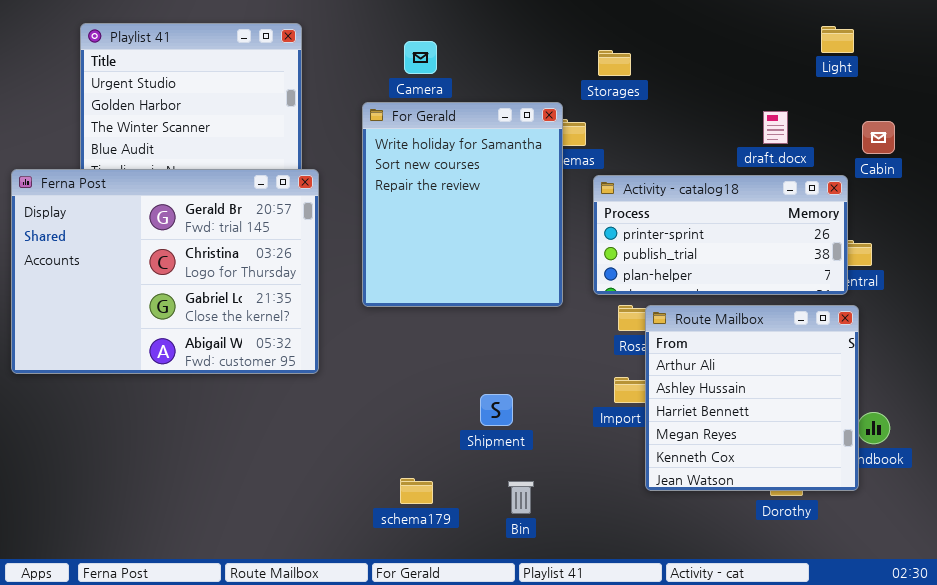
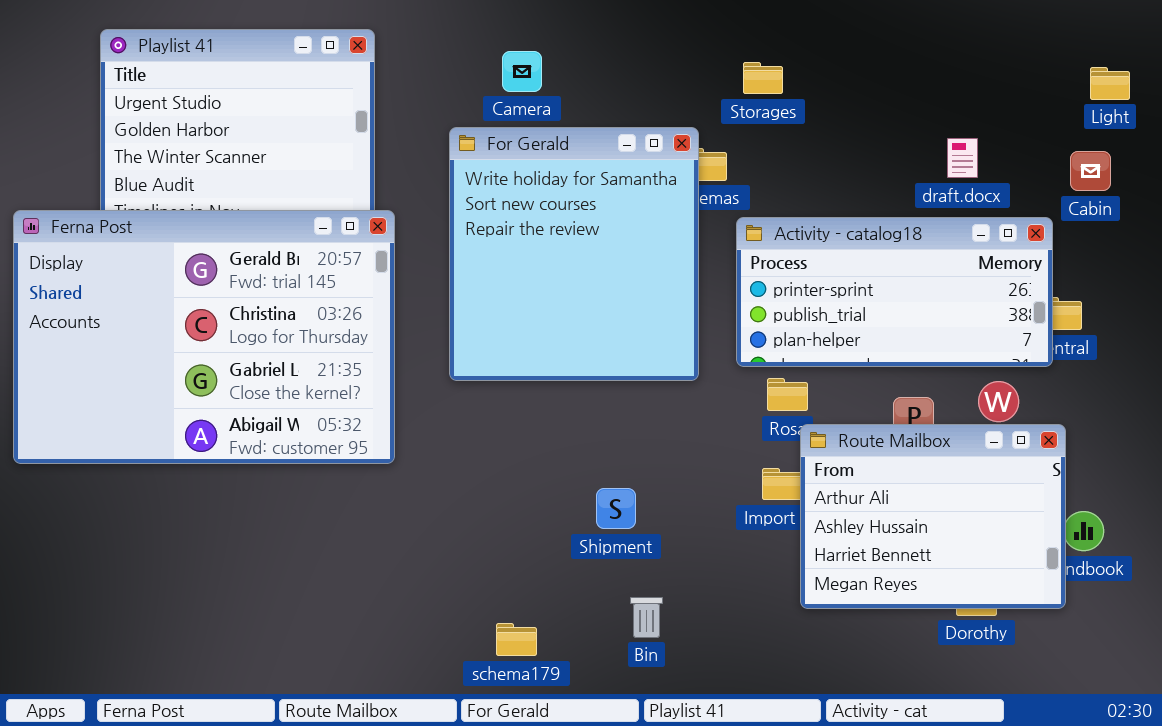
Light: [821,26,854,53] -> [1090,67,1130,100], moved
Route Mailbox: [645,305,859,491] -> [800,424,1066,609], resized
schema179: [400,478,433,504] -> [496,623,537,656], moved

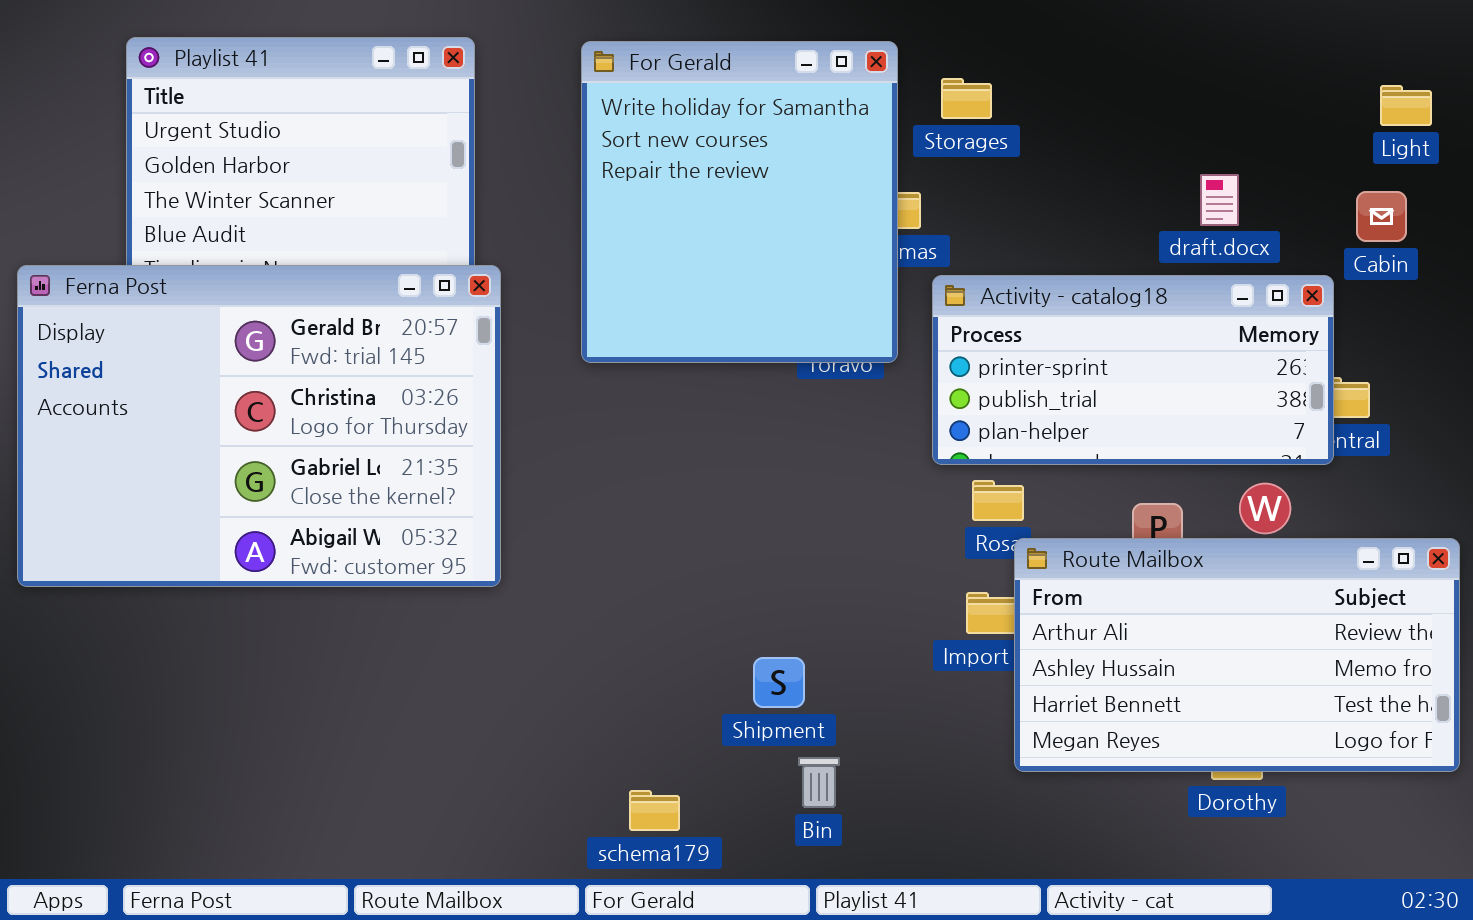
For Gerald: [449,127,699,381] -> [581,41,898,363], moved
Route Mailbox: [800,424,1066,609] -> [1014,538,1460,772], resized
Shipment: [596,488,636,529] -> [753,657,805,708], moved

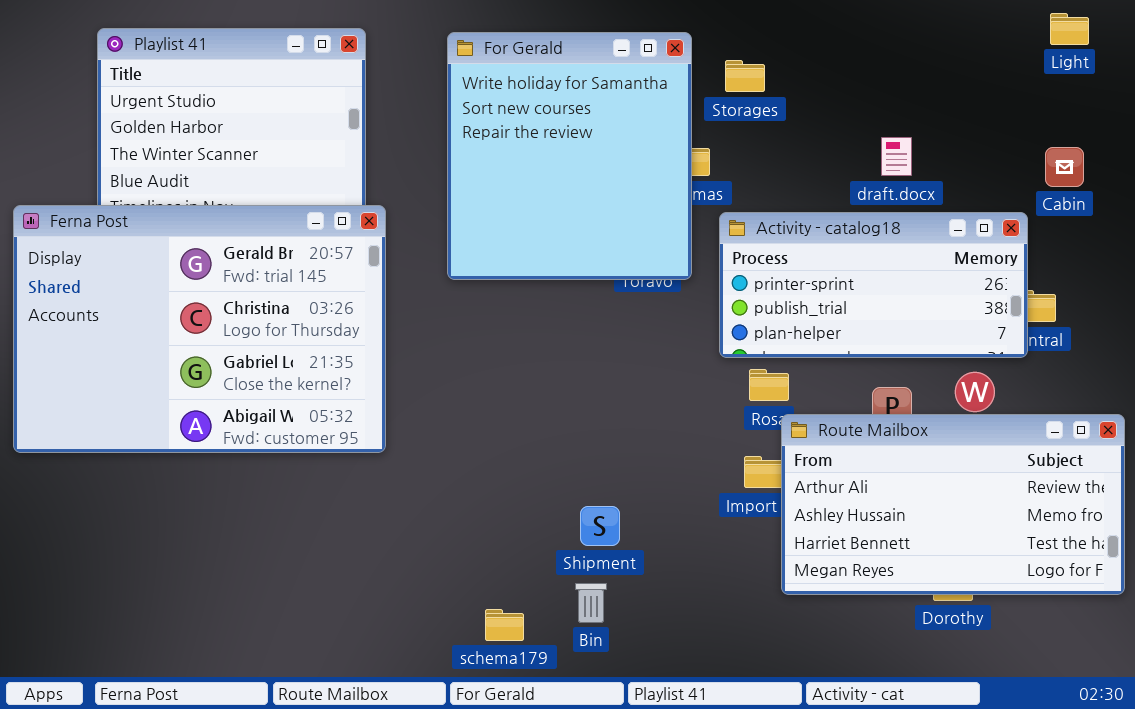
Light: [1380,85,1432,126] -> [1050,13,1089,45], moved
draft.docx: [1200,174,1239,226] -> [881,137,912,176], moved
Bin: [798,757,840,808] -> [575,583,607,623], moved

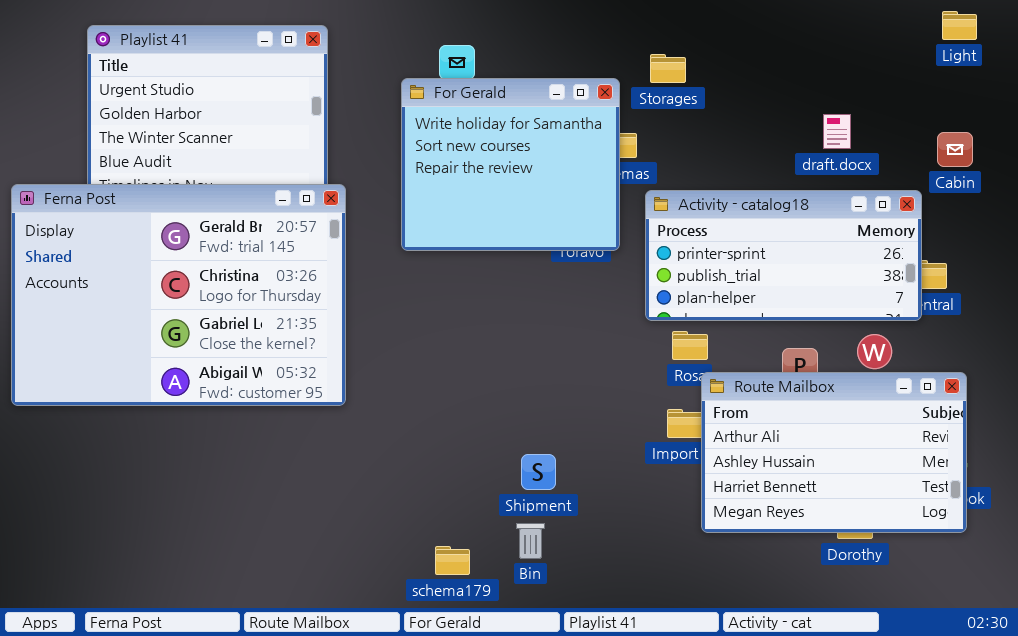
For Gerald: [447,32,692,280] -> [401,78,620,251], resized
draft.docx: [881,137,912,176] -> [823,114,851,149], moved
Route Mailbox: [781,414,1125,595] -> [701,372,967,533], resized

